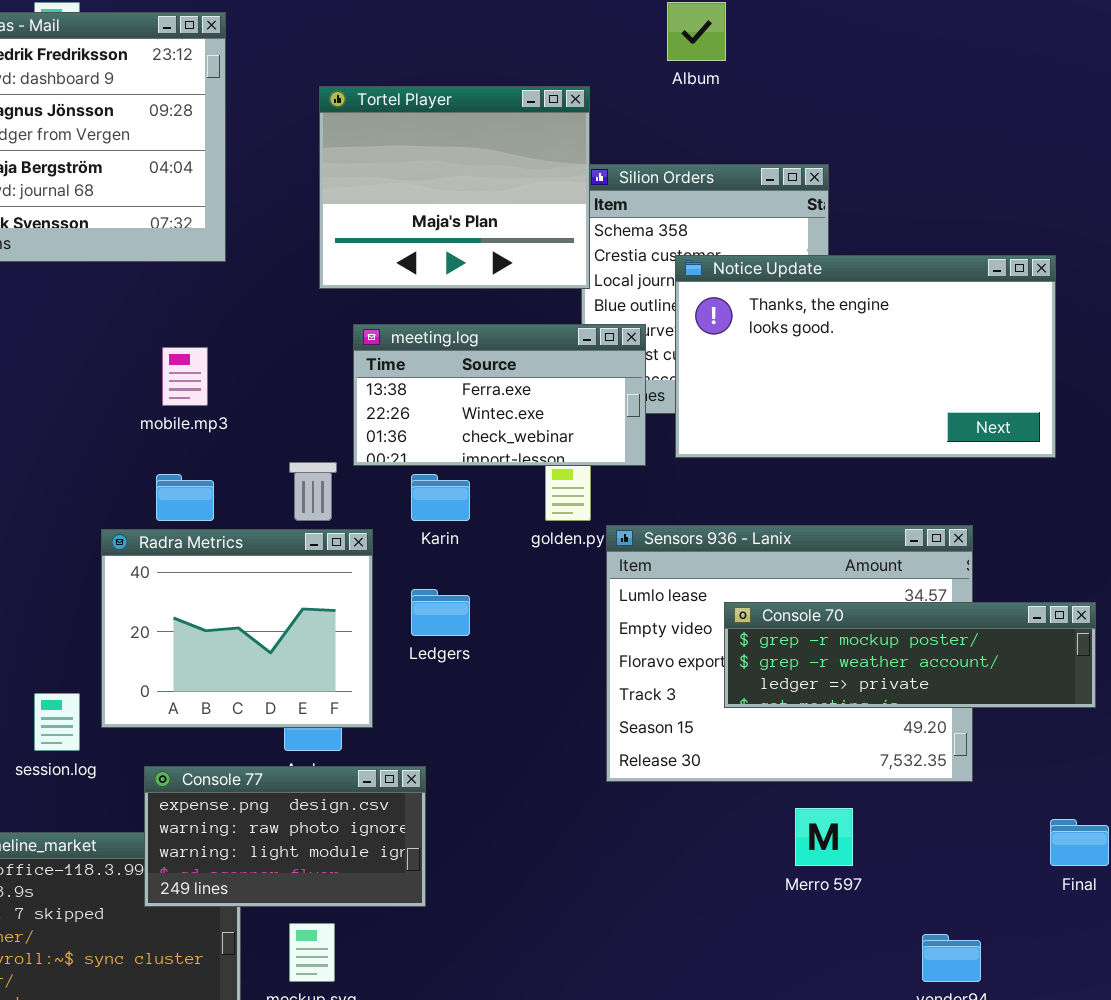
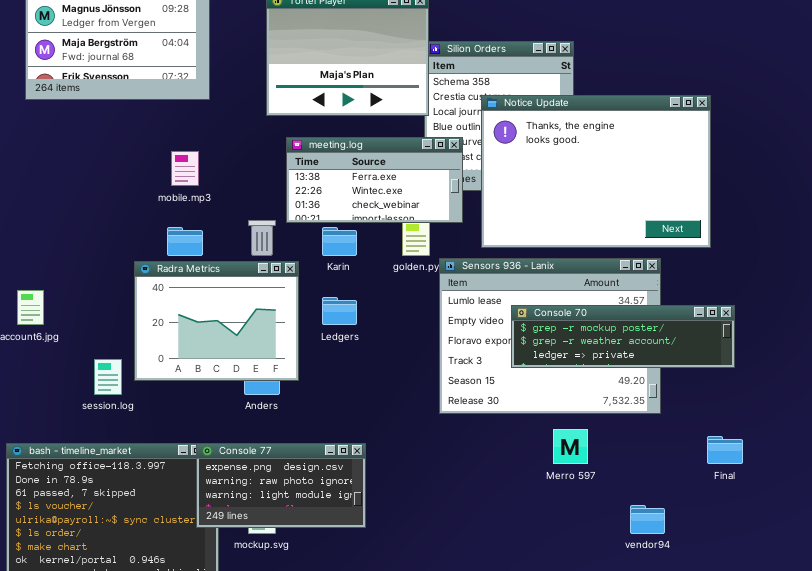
Notice Update: [675,255,1056,458] -> [481,95,711,248], resized
Console 77: [144,766,426,907] -> [196,443,366,528], moved

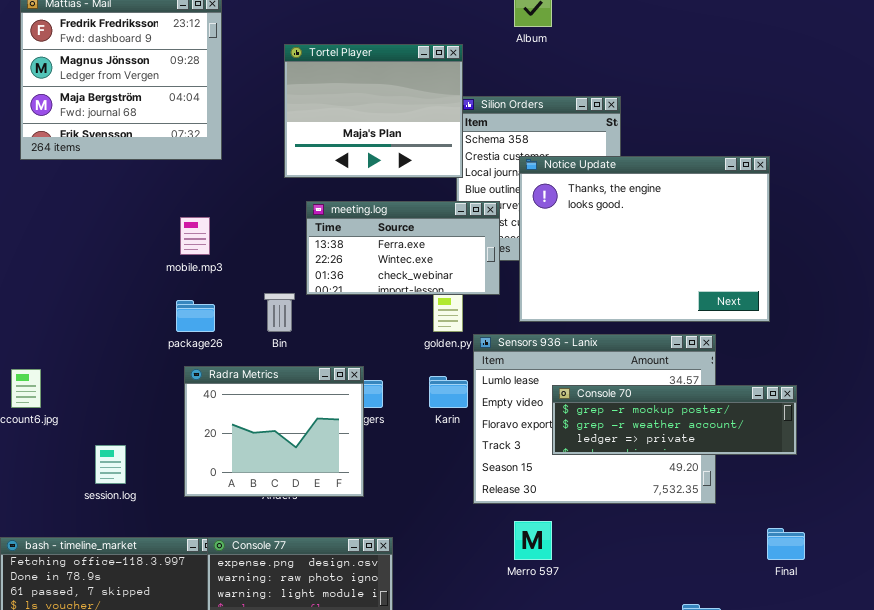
Karin: [322,227,357,256] -> [429,376,468,408], moved
Radra Metrics: [134,261,299,381] -> [184,366,364,497], moved
Merro 597: [553,429,588,464] -> [514,521,552,560], moved

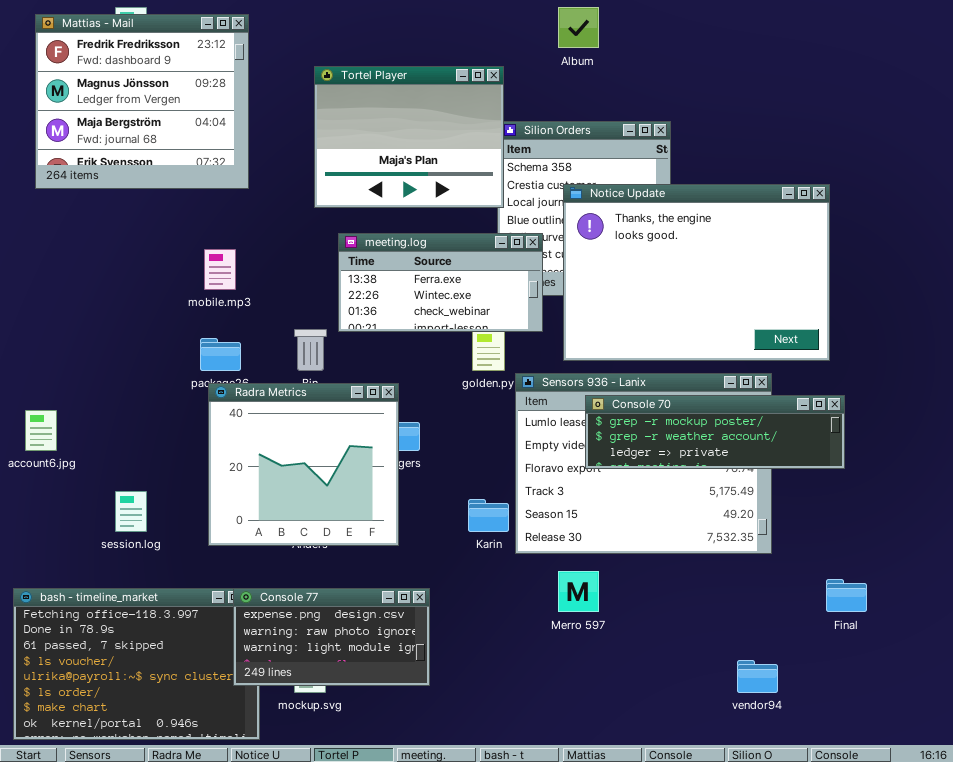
Radra Metrics: [184,366,364,497] -> [208,383,399,546], resized
Karin: [429,376,468,408] -> [468,499,509,532], moved
Console 70: [552,385,797,455] -> [585,395,845,469], moved

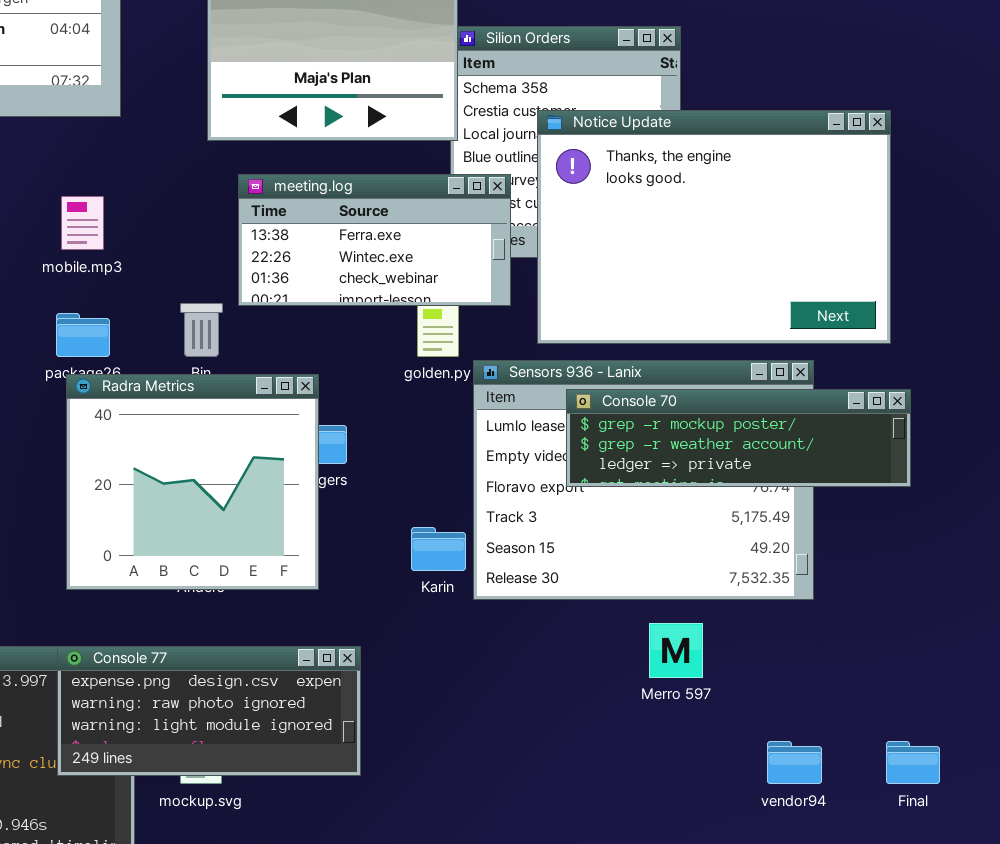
Merro 597: [558,571,599,612] -> [649,623,703,678], moved
Final: [826,579,867,612] -> [886,741,940,784], moved
Console 77: [233,588,430,686] -> [57,646,361,776], resized

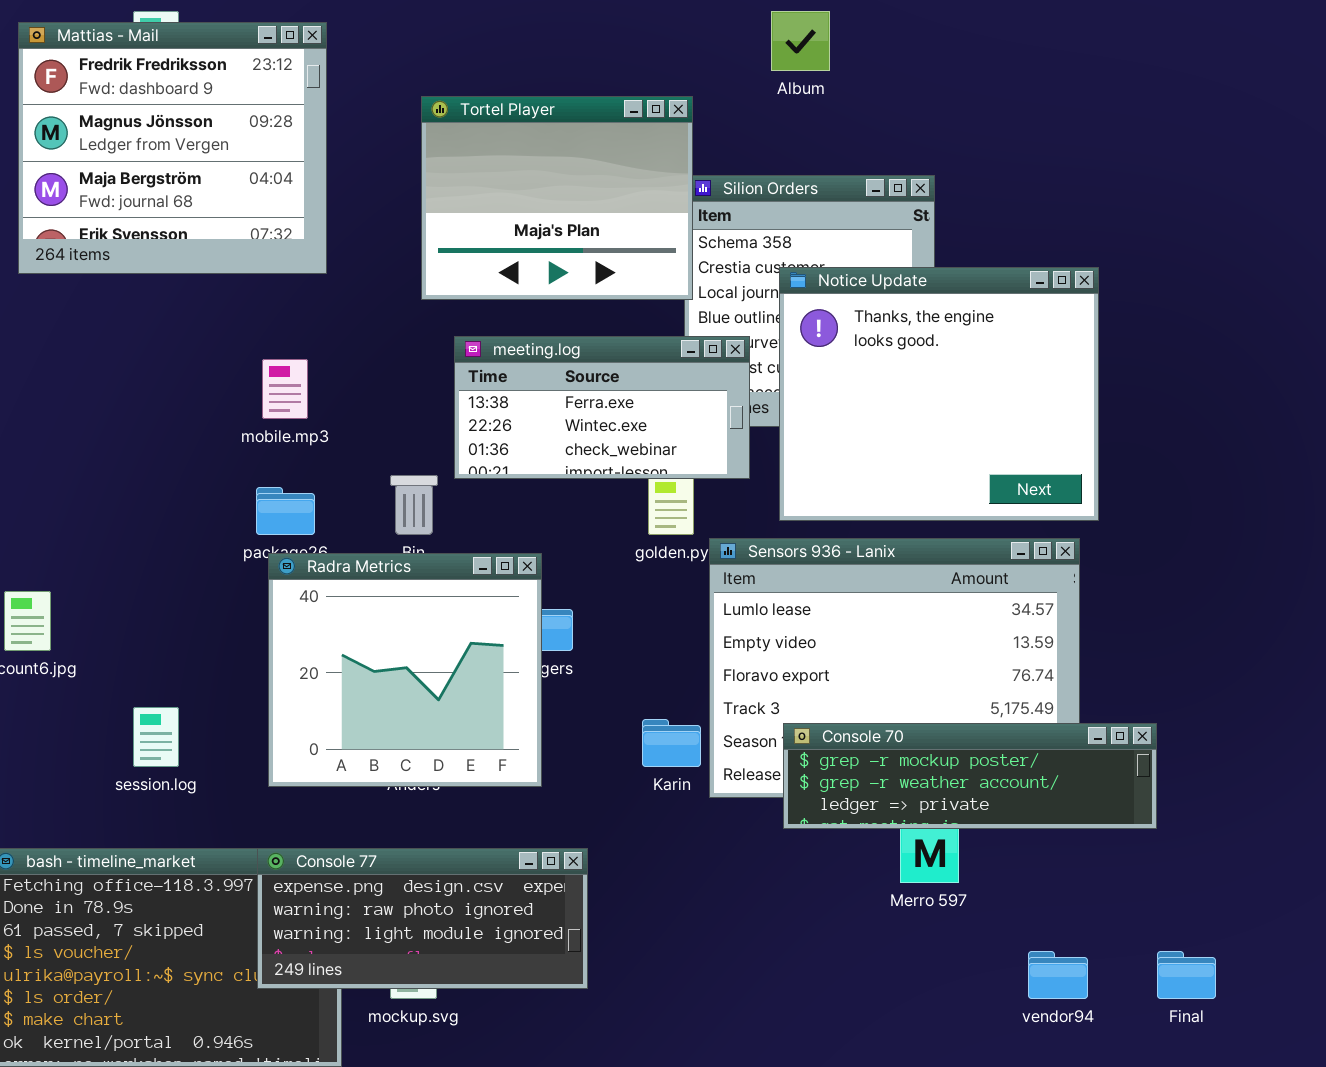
Notice Update: [537,110,891,344] -> [779,267,1099,521], resized
Console 70: [566,389,911,487] -> [783,723,1157,829], moved

